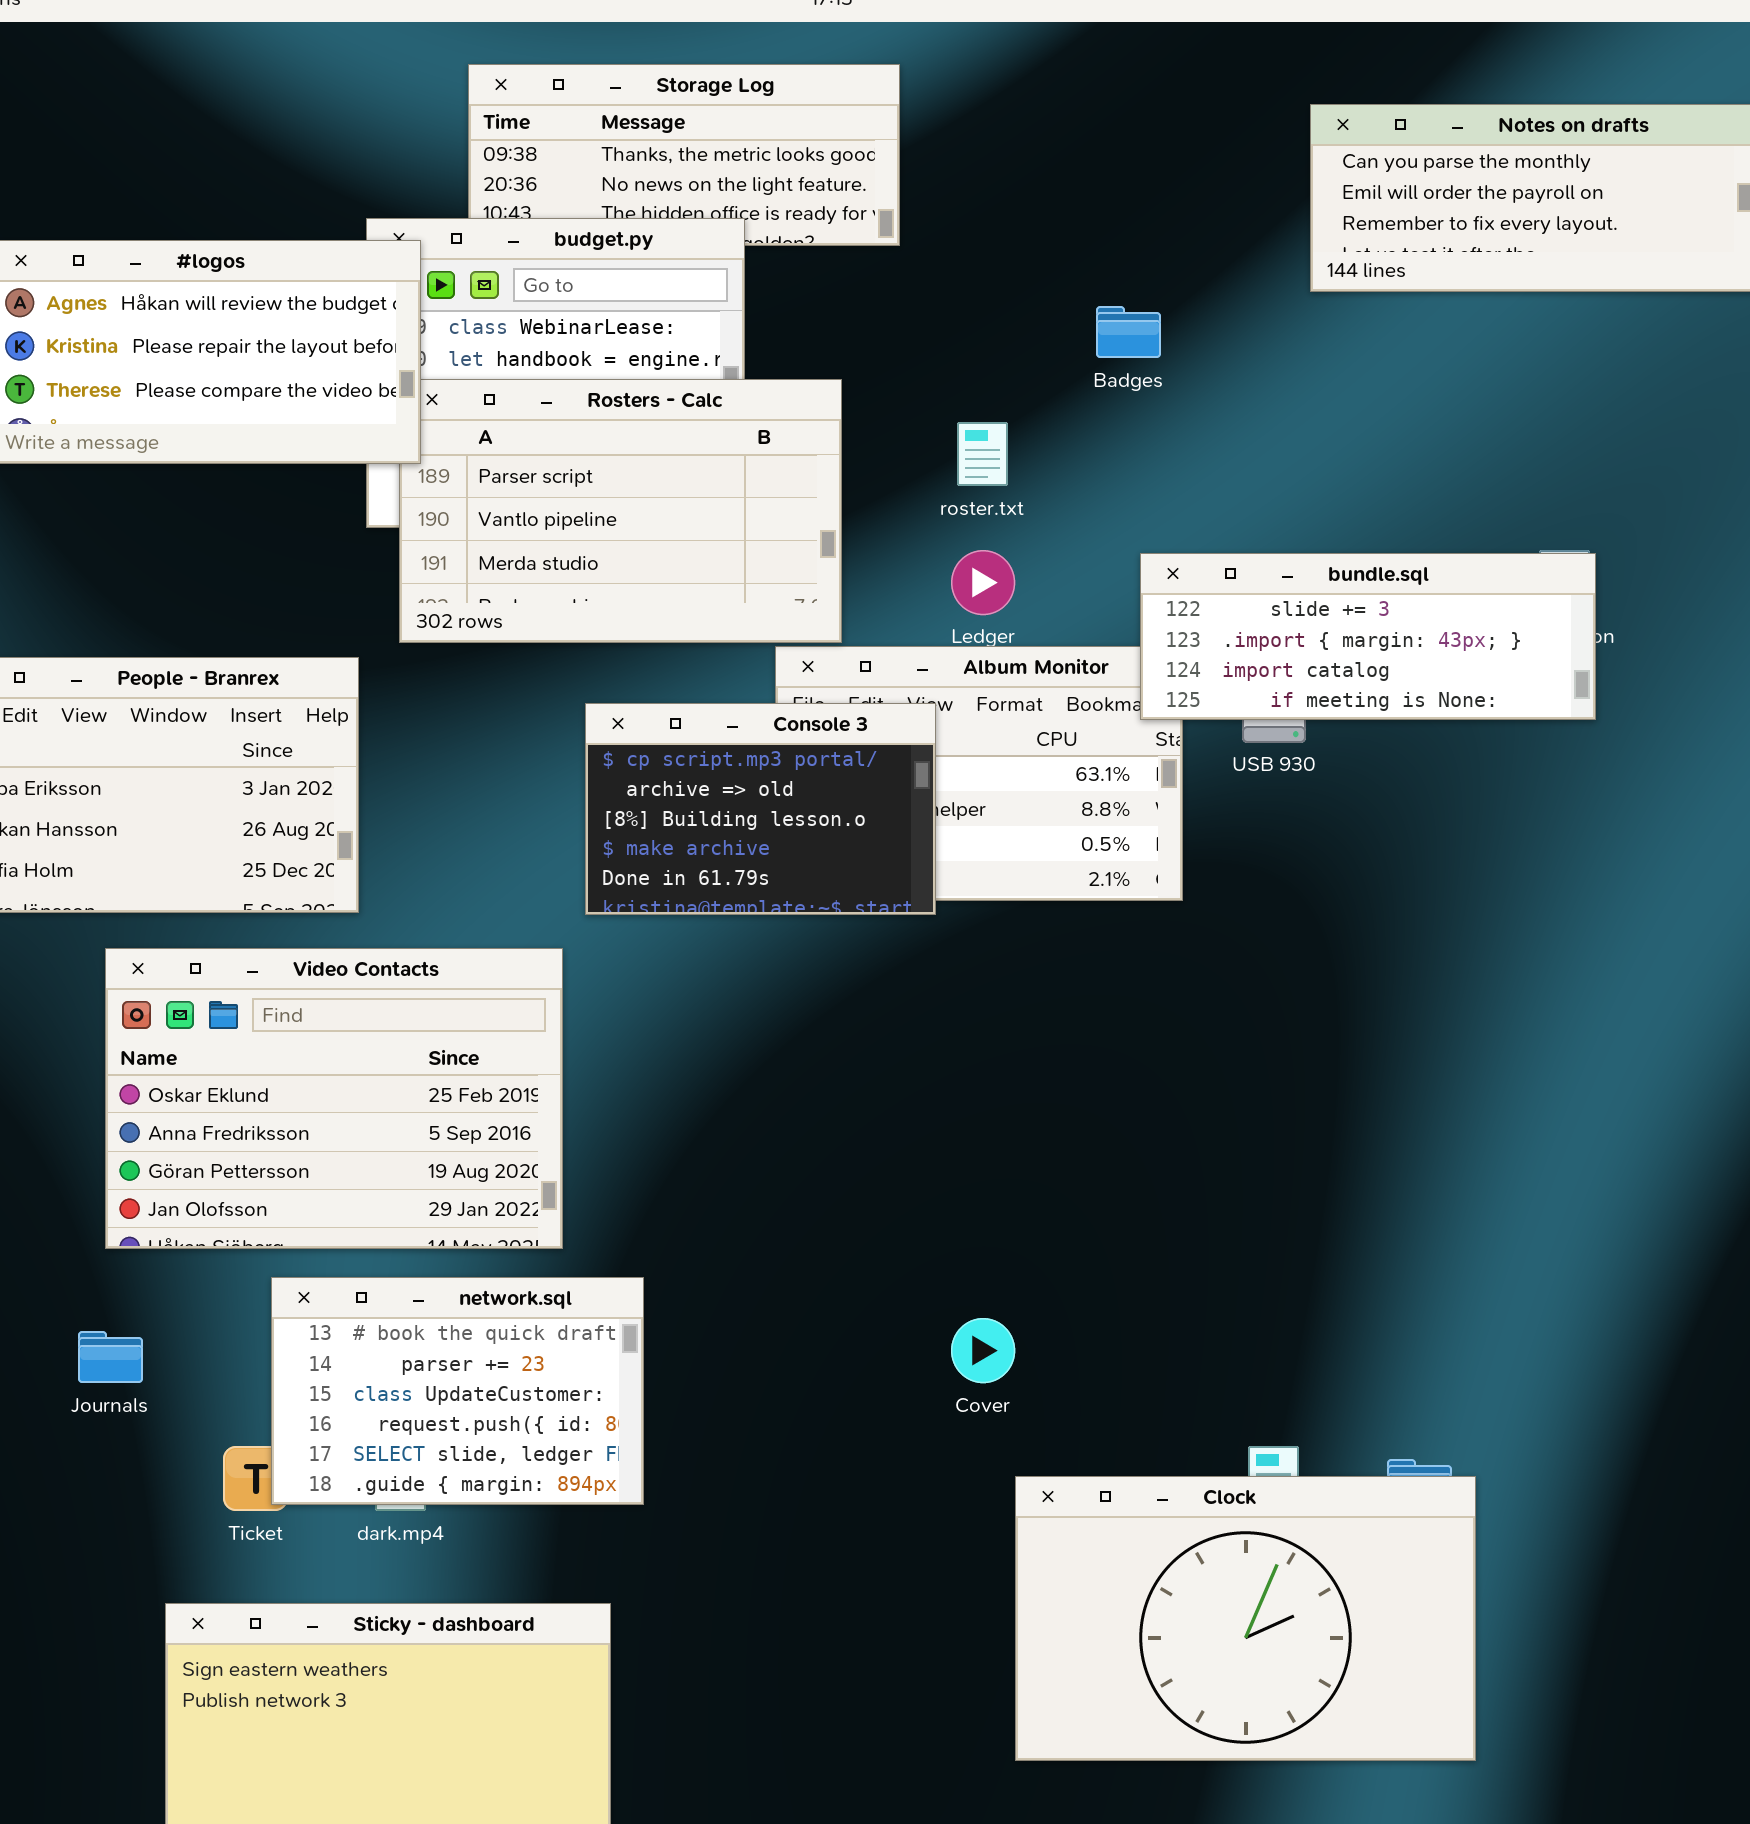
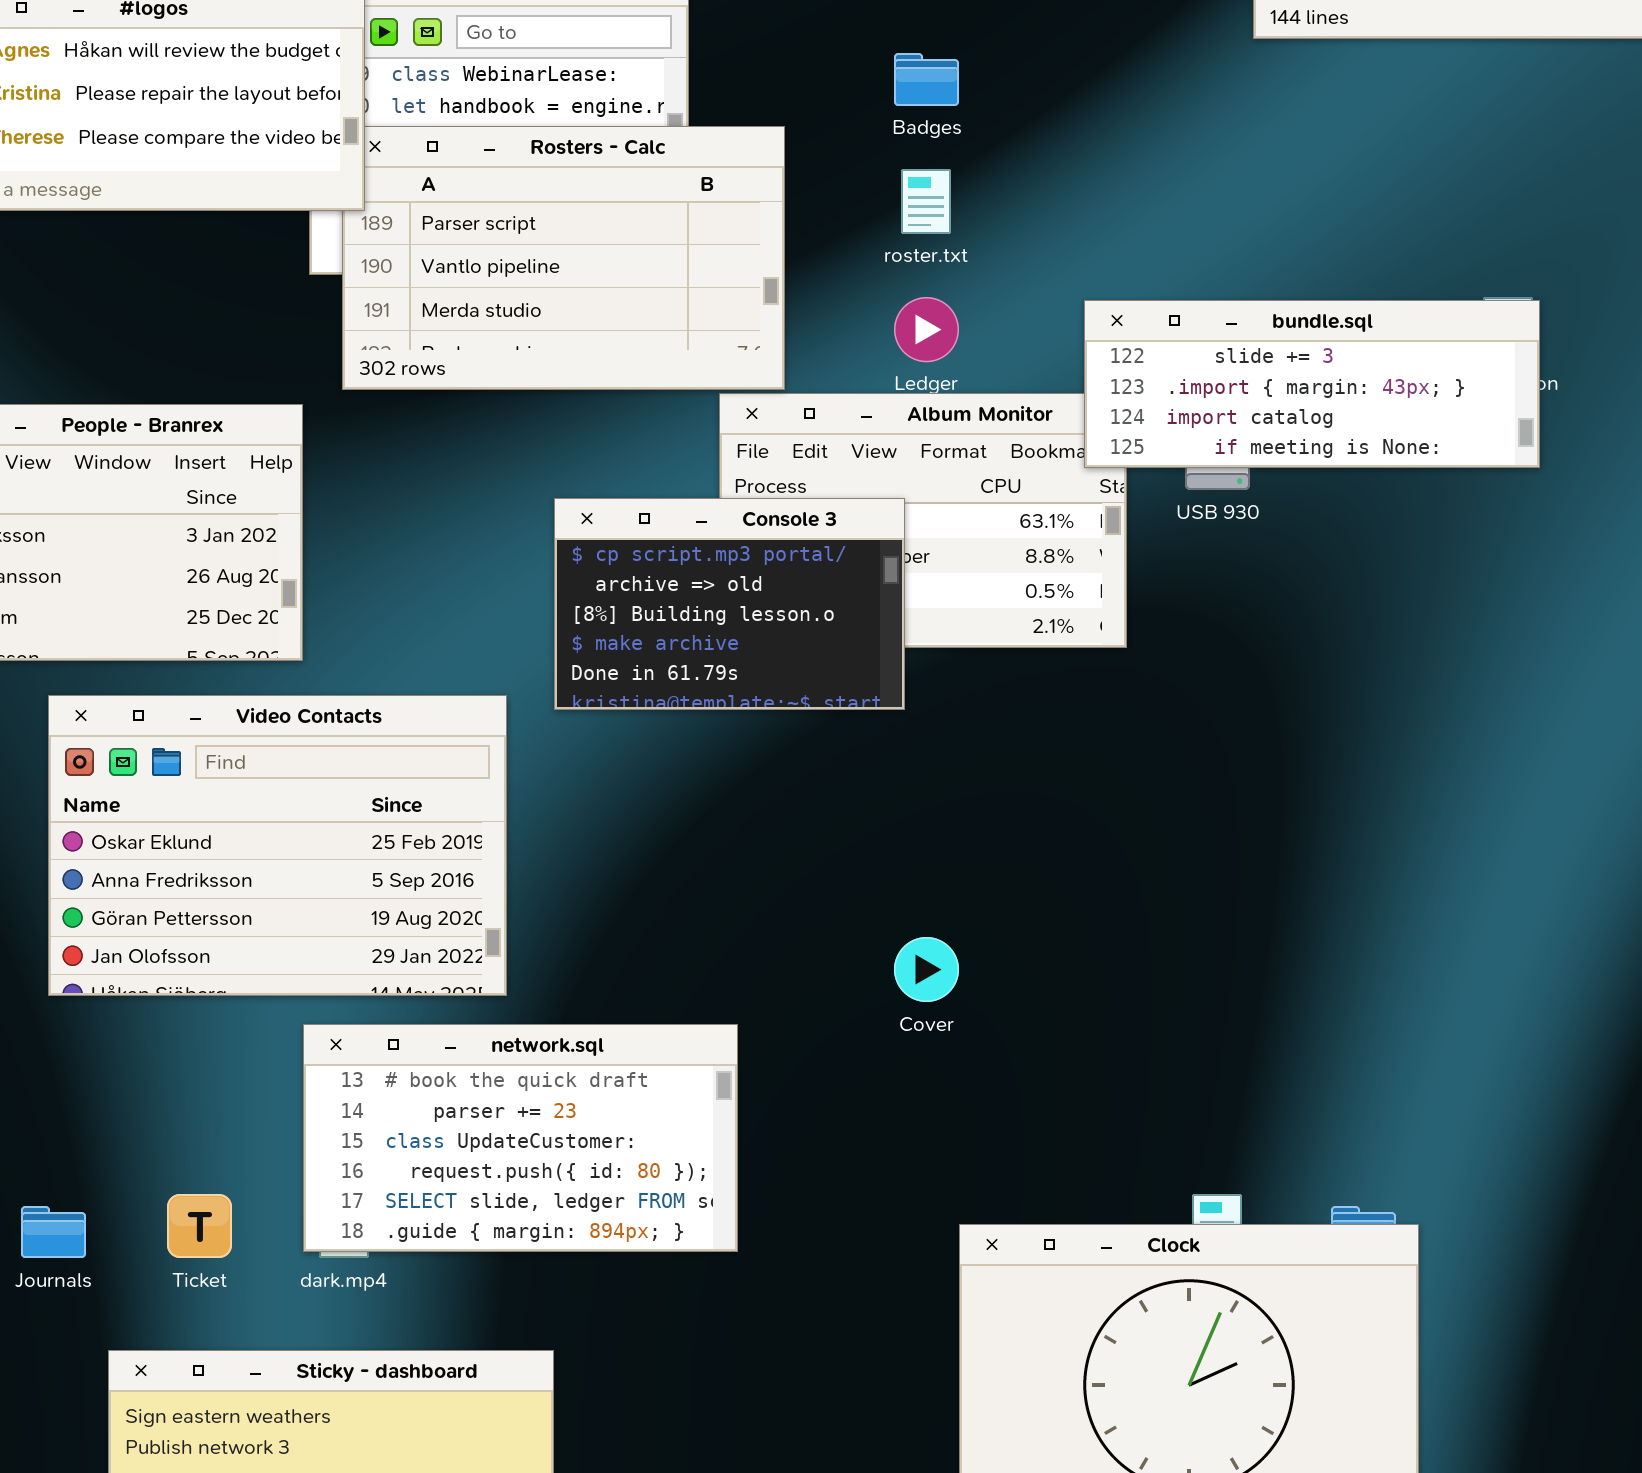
Badges: [1096,306,1161,358] -> [894,53,959,106], moved
Console 3: [585,703,936,915] -> [554,498,905,710], moved
network.sql: [271,1277,644,1505] -> [303,1024,738,1252], moved, resized
Cover: [951,1318,1015,1383] -> [894,937,959,1002], moved
Journals: [78,1331,143,1383] -> [21,1206,86,1258], moved

